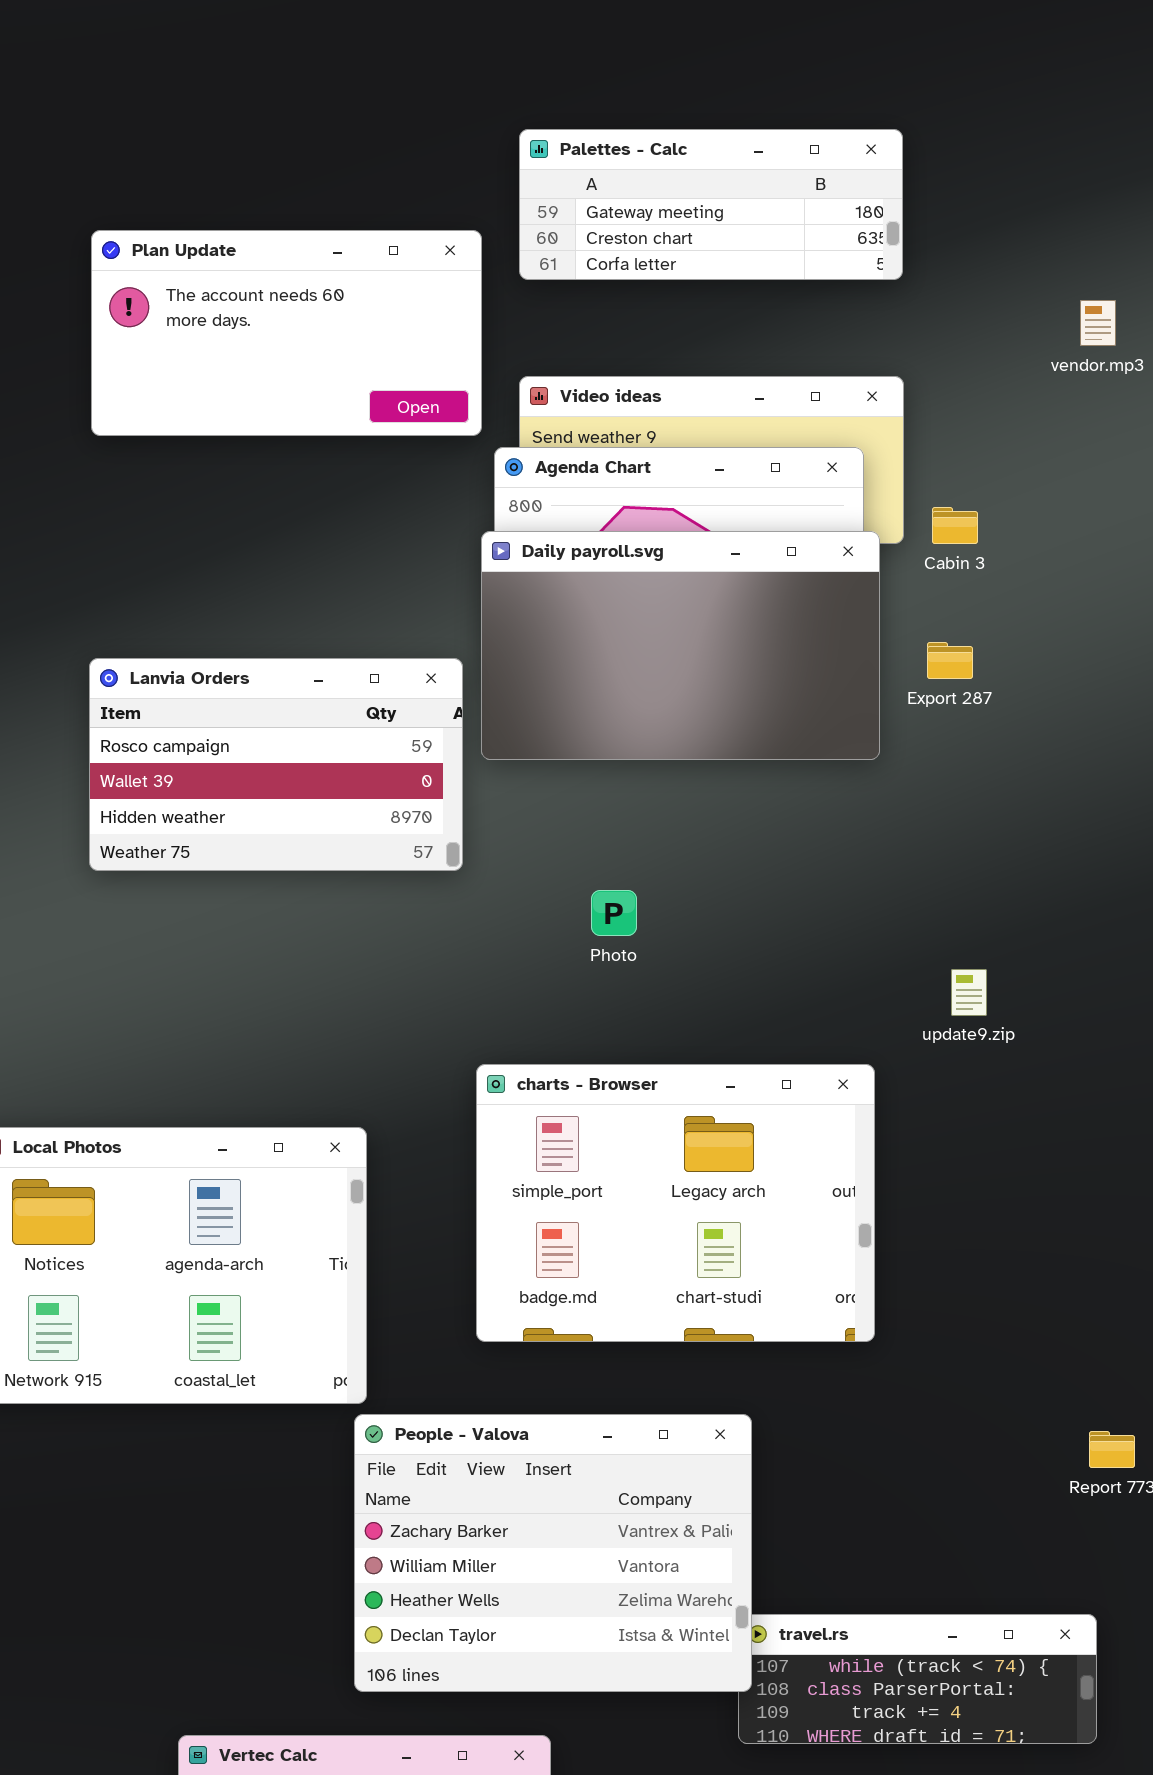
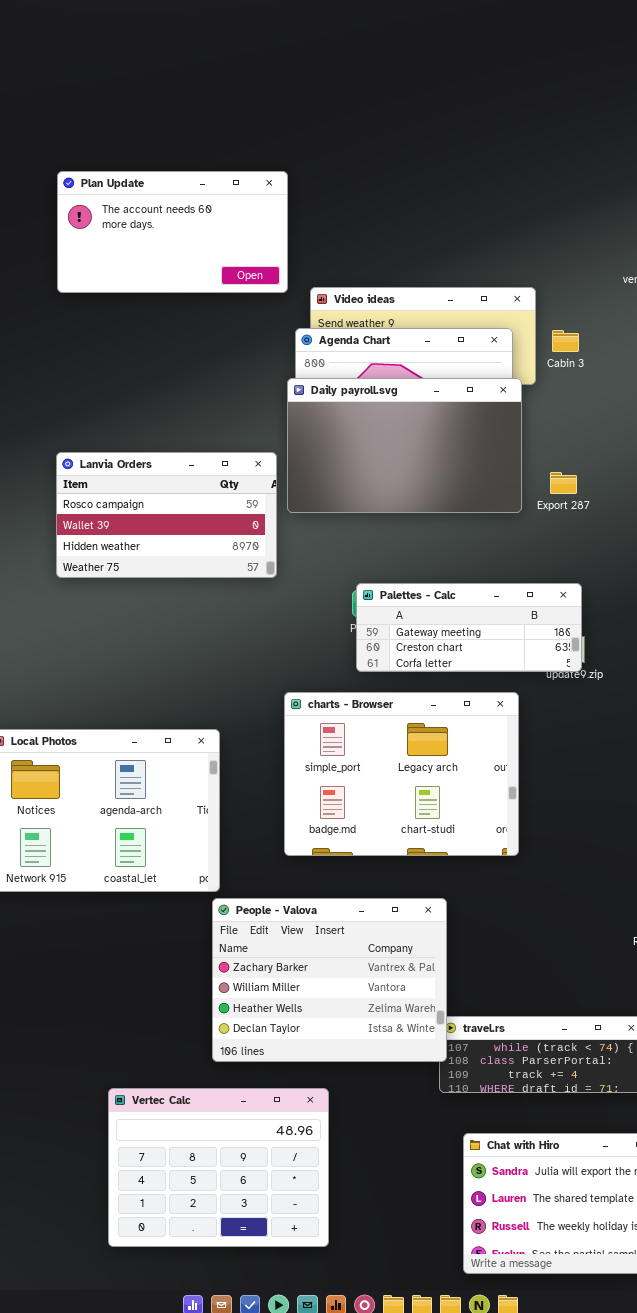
Palettes - Calc: [519,129,903,280] -> [356,583,582,672], moved
Plan Update: [91,230,482,436] -> [57,171,288,293], moved
Cabin 3: [932,507,978,544] -> [552,330,579,352], moved
Export 287: [927,642,973,679] -> [550,472,577,494], moved

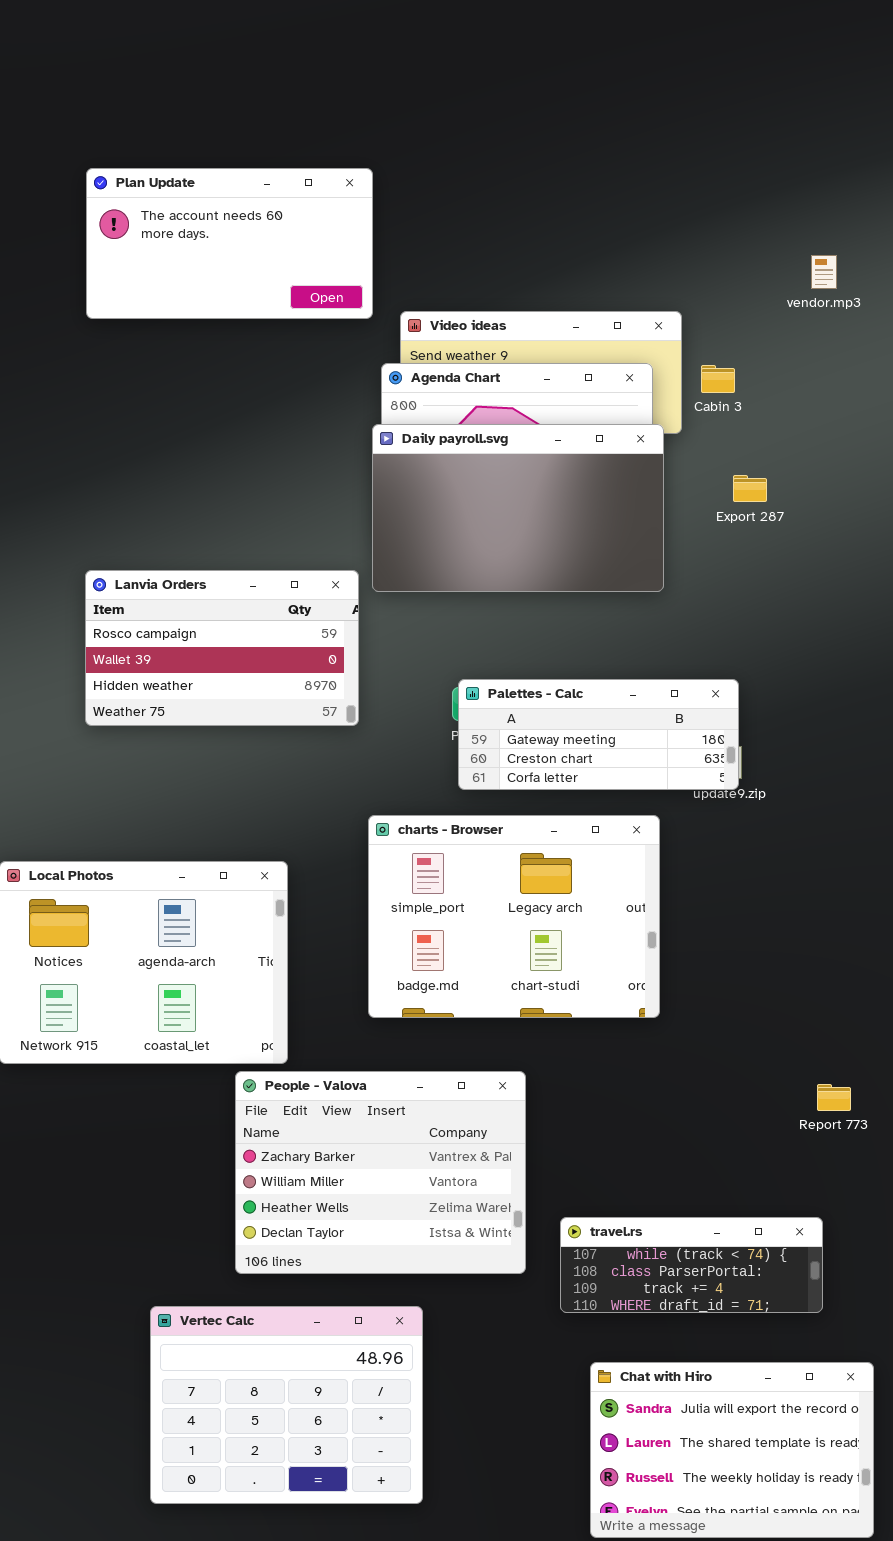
Lanvia Orders: [56,452,277,578] -> [85,570,359,726], moved
Export 287: [550,472,577,494] -> [733,475,767,502], moved
People - Valova: [212,898,447,1062] -> [235,1071,526,1274], moved

